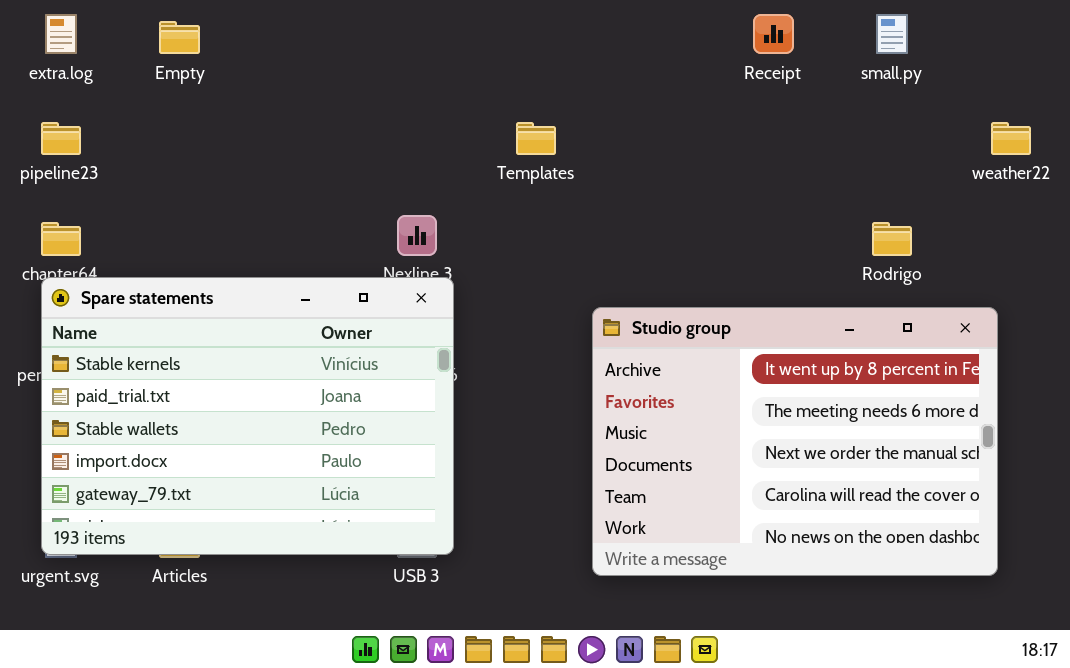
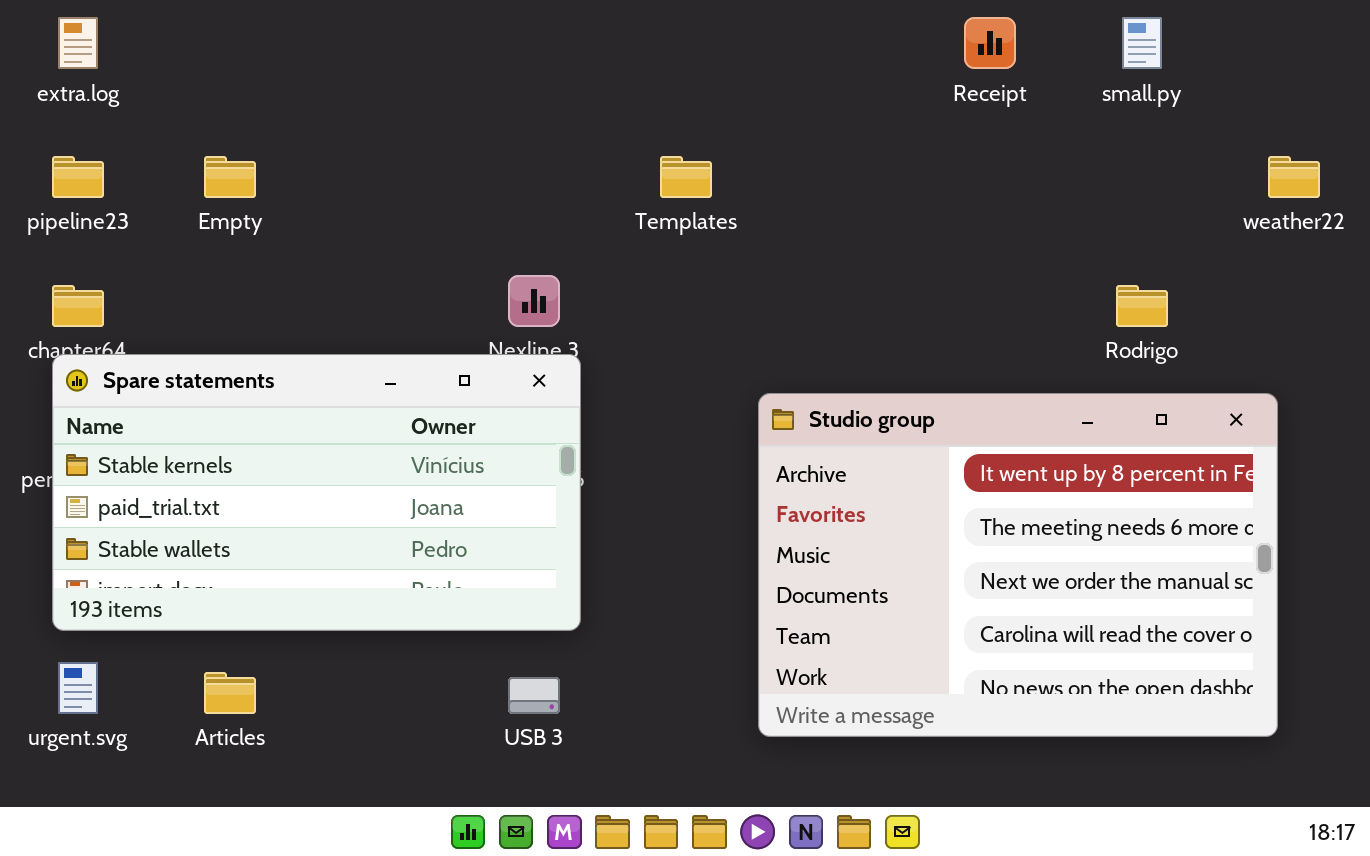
Empty: [159,21,200,54] -> [204,156,256,198], moved
Spare statements: [41,277,454,555] -> [52,354,581,631], resized

